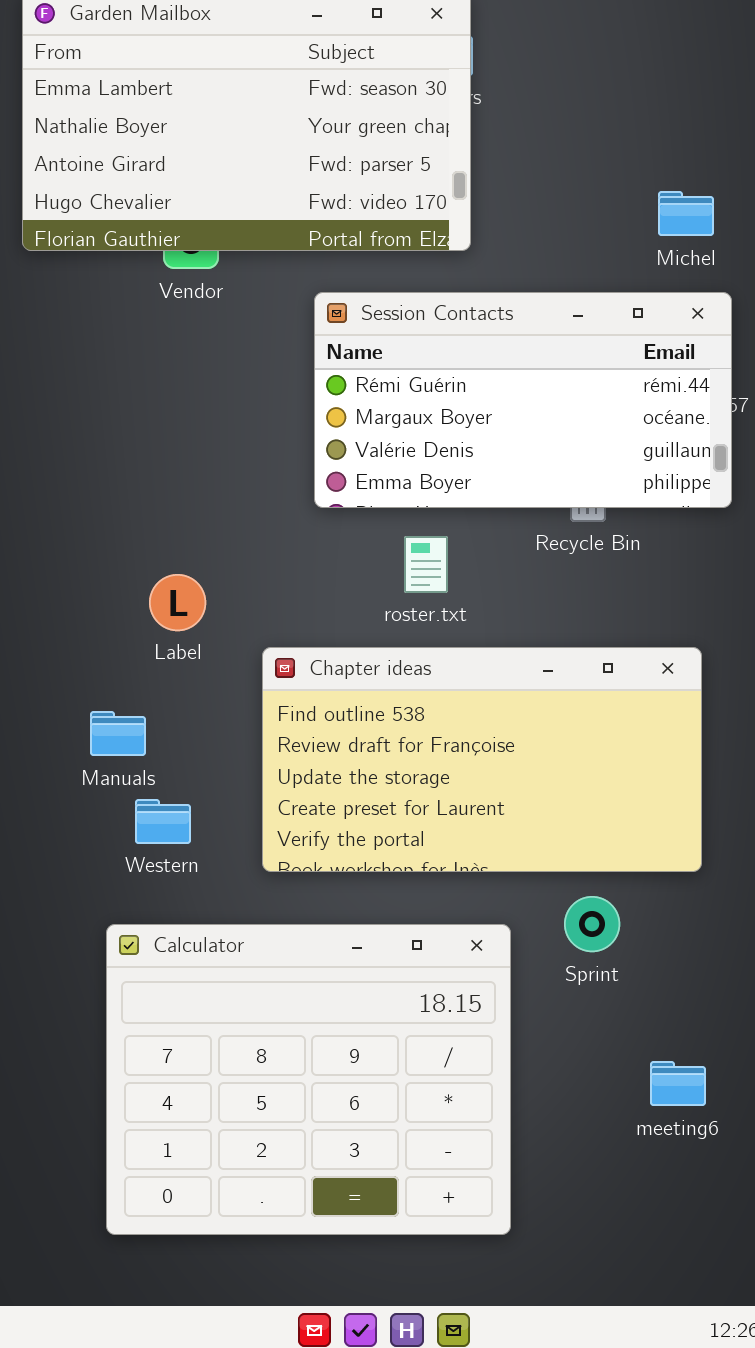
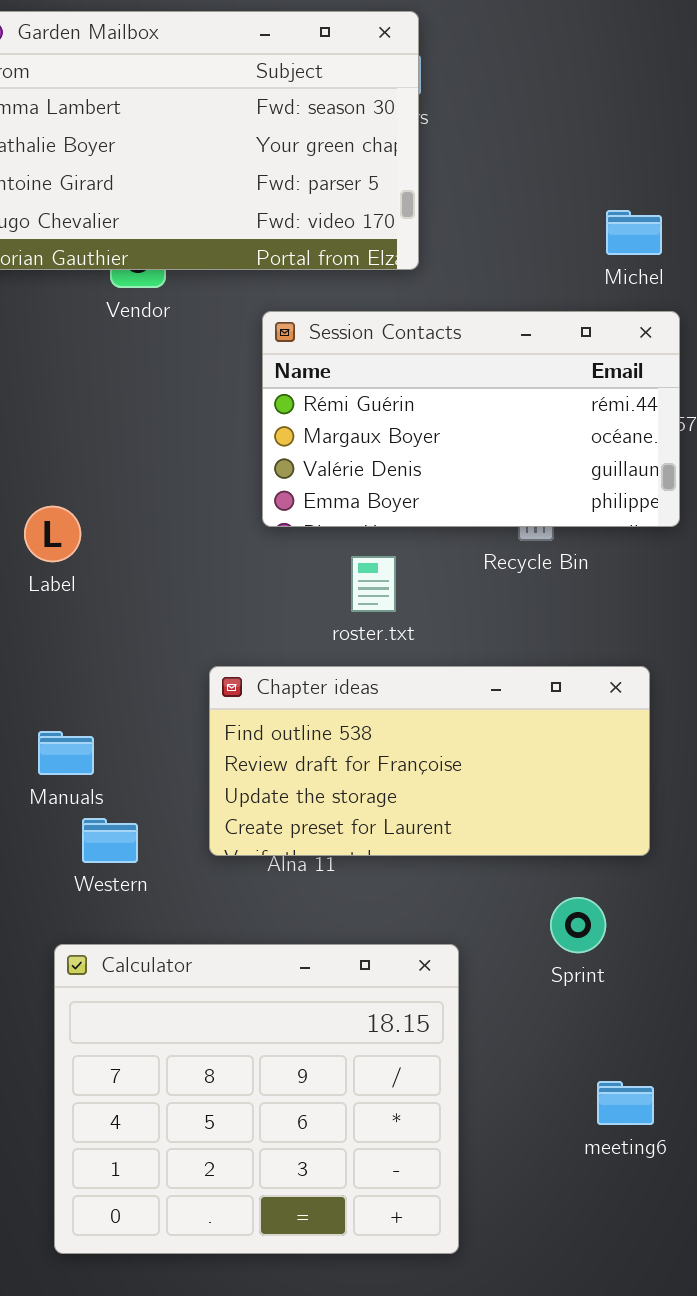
Label: [149,574,206,631] -> [24,506,81,562], moved
Chapter ideas: [262,647,702,872] -> [209,666,650,856], resized
Sprint: [564,896,620,952] -> [550,897,606,953], moved

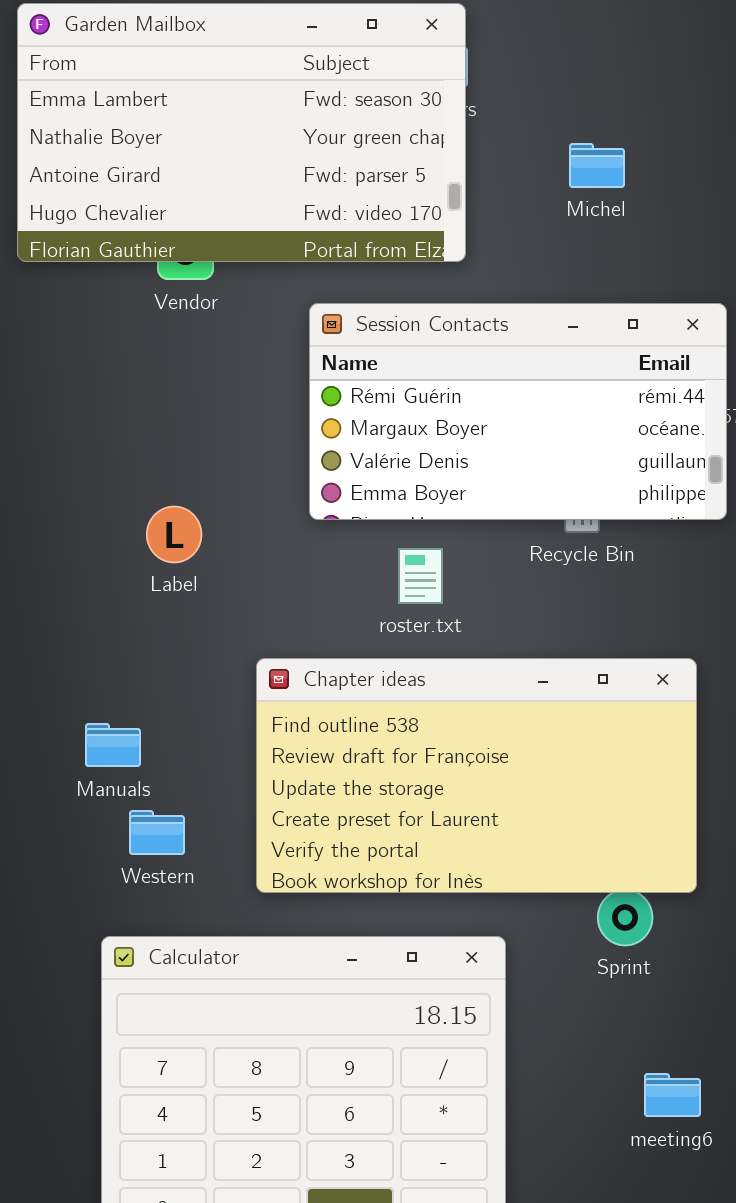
Michel: [606,210,662,255] -> [569,143,625,188], moved
Label: [24,506,81,562] -> [146,506,202,563], moved
Chapter ideas: [209,666,650,856] -> [256,658,697,893], resized

